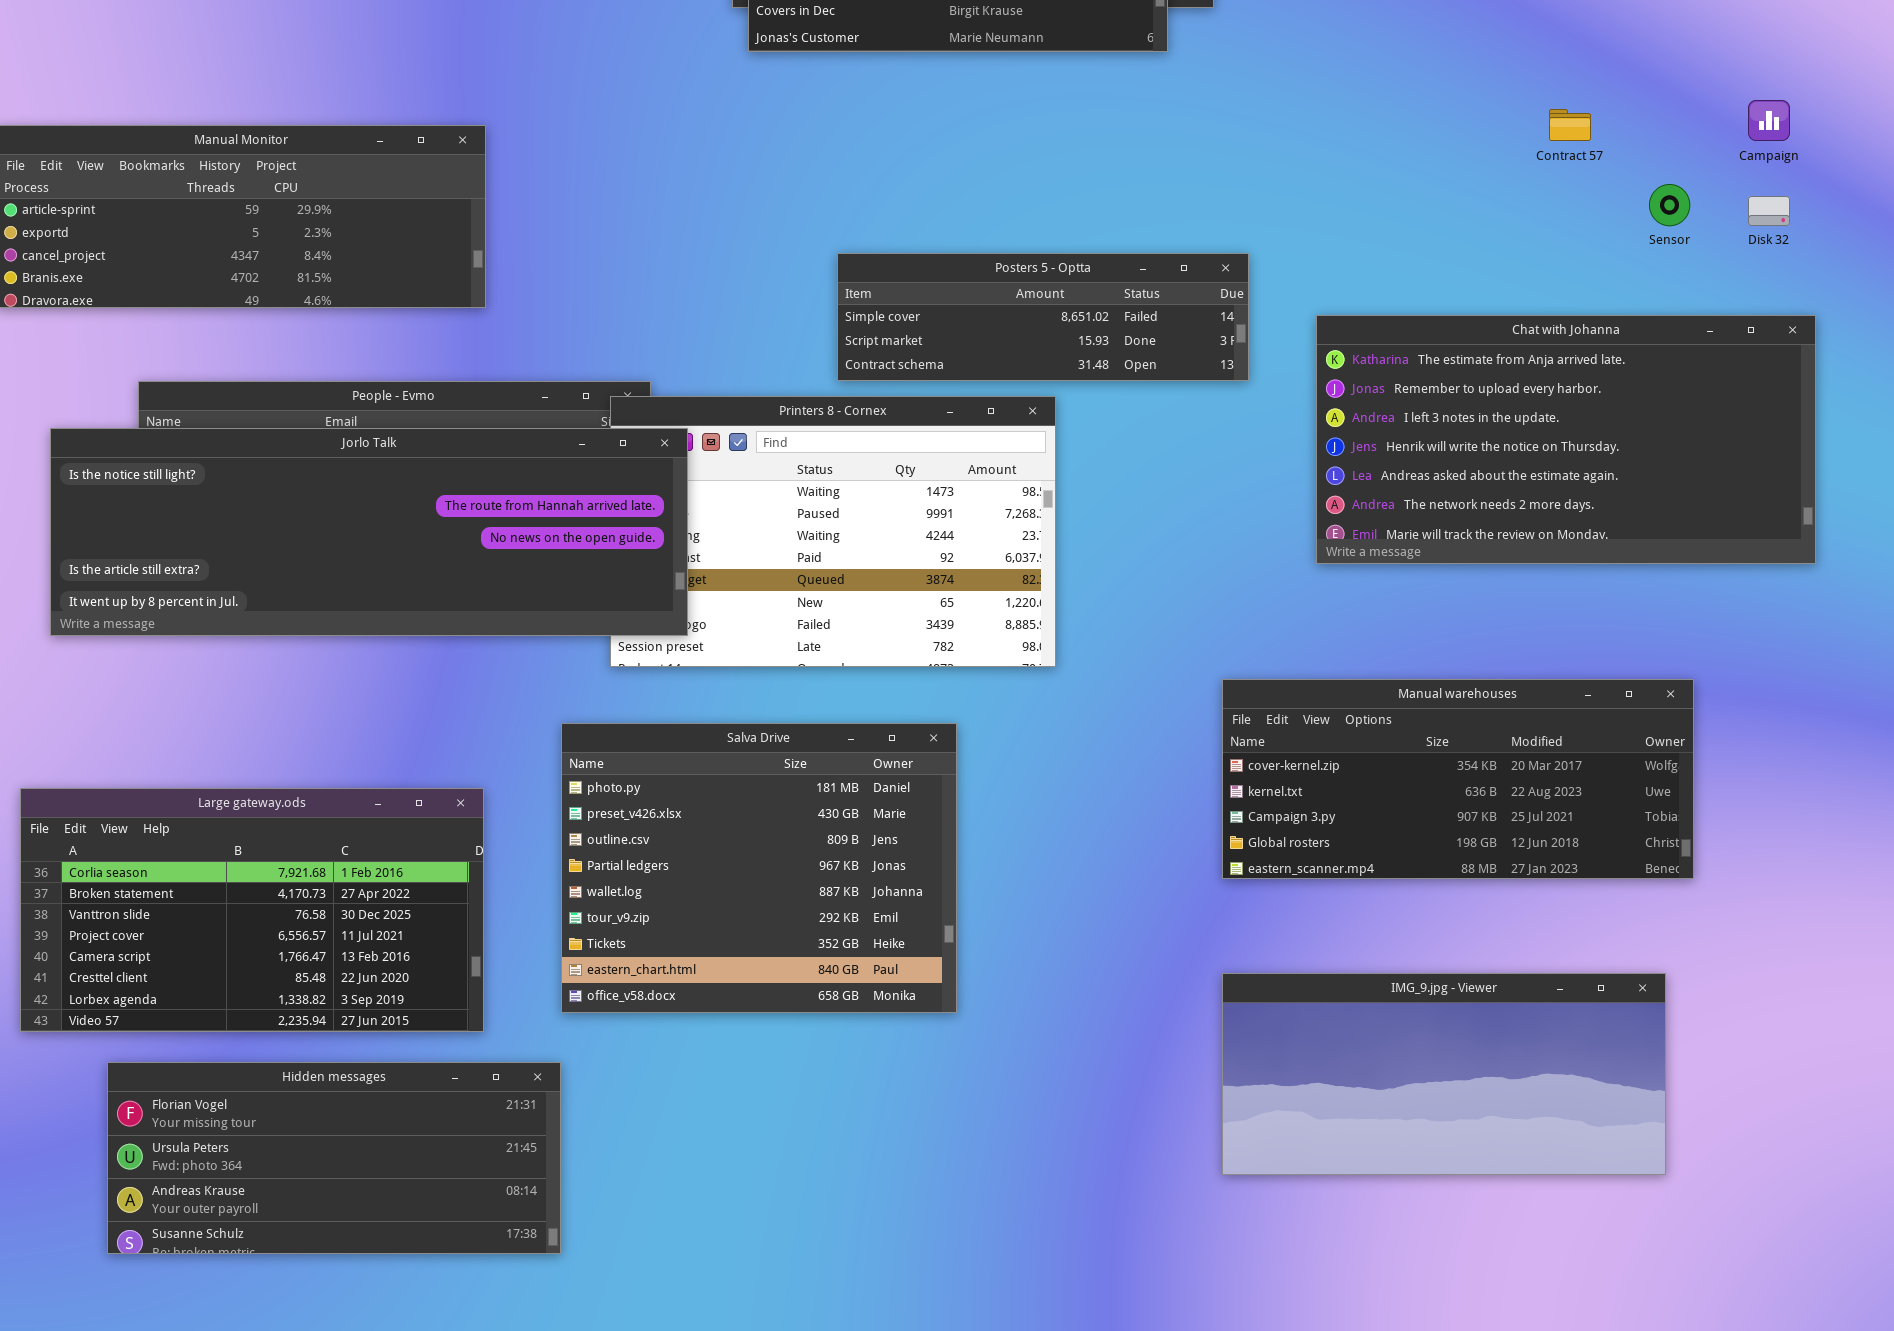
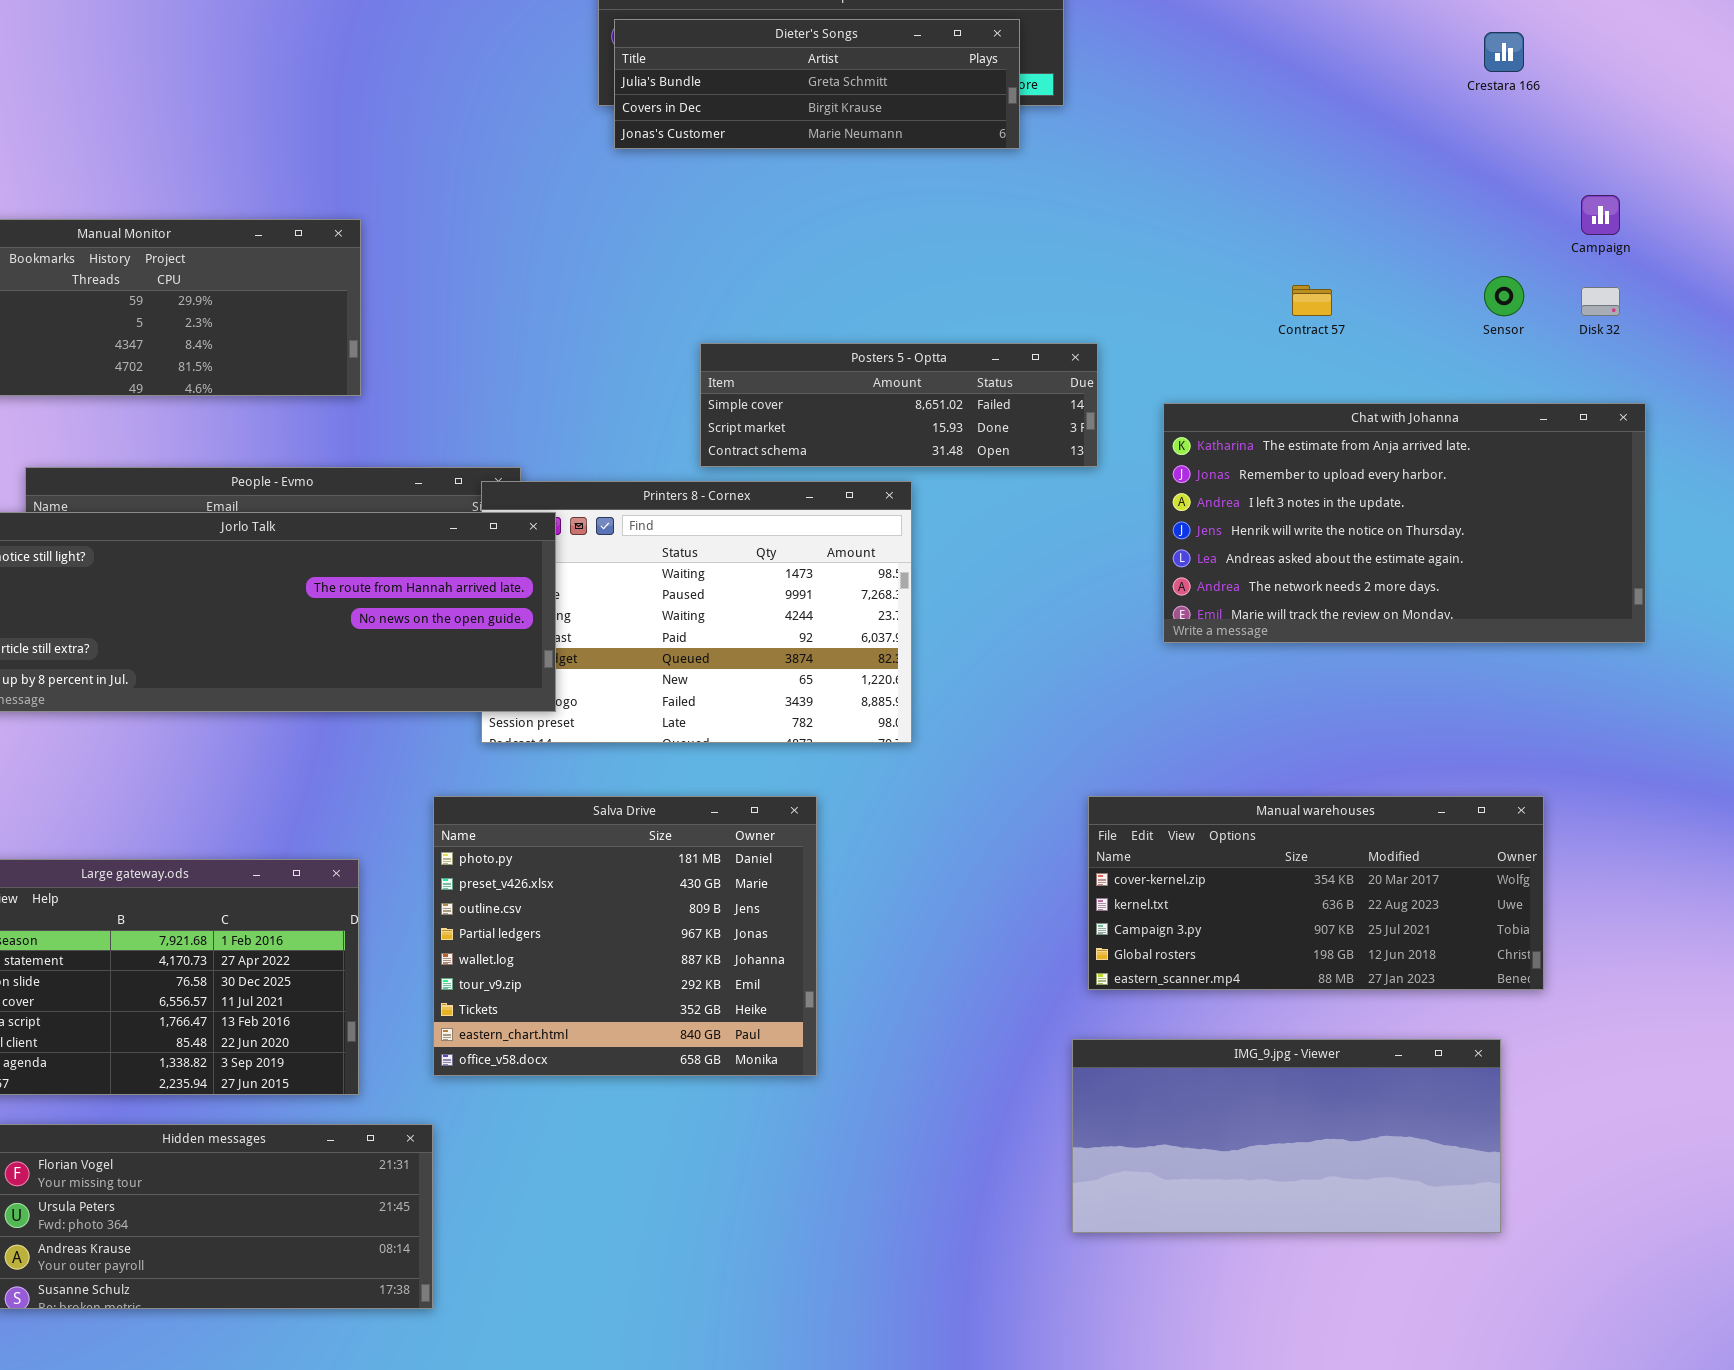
Contract 57: [1549,109,1591,141] -> [1292,285,1332,316], moved
Manual warehouses: [1222,679,1694,879] -> [1088,796,1544,990], moved

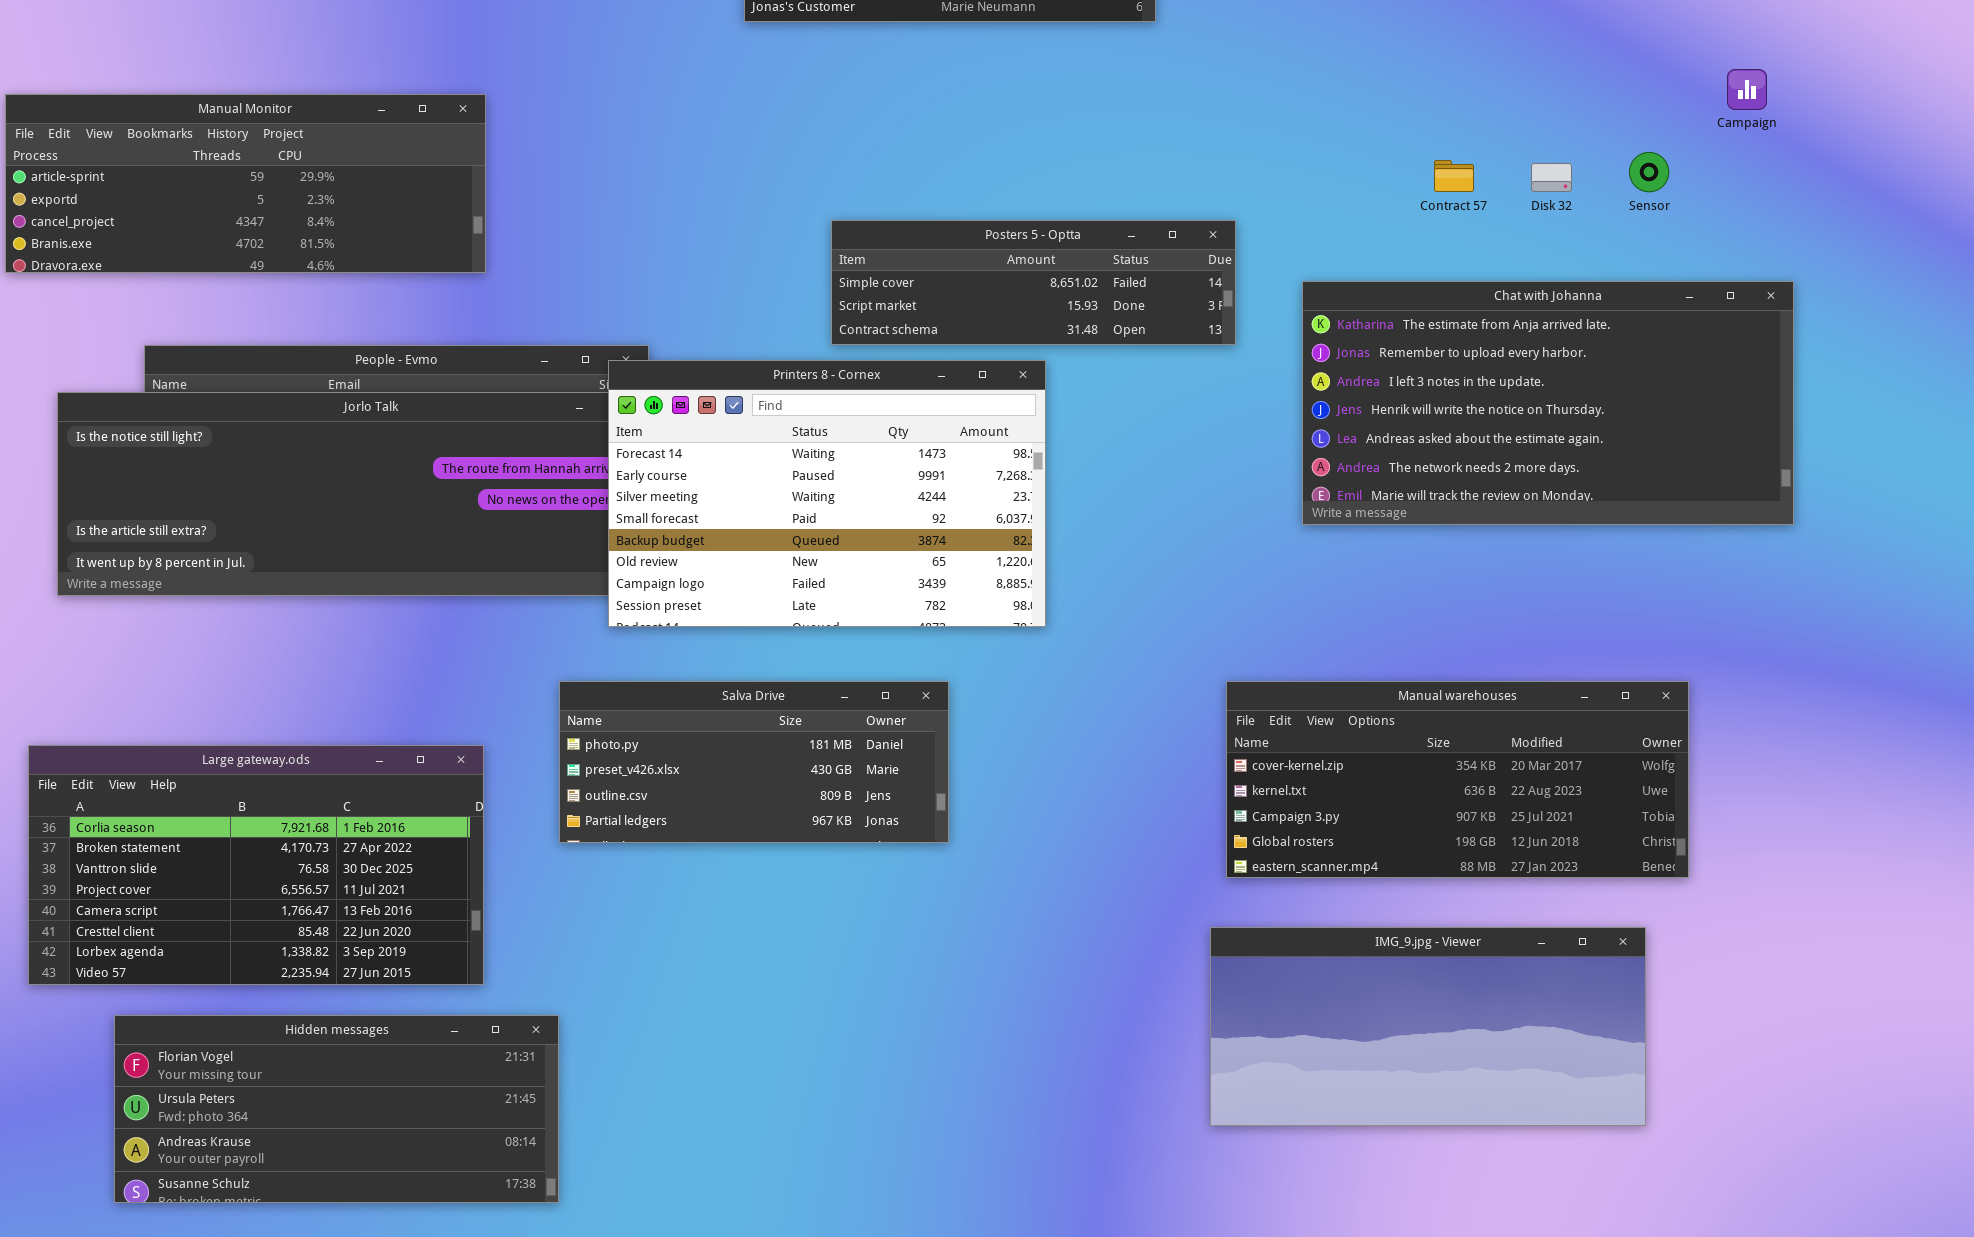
Disk 32: [1581,287,1620,316] -> [1531,163,1572,192], moved
Printers 8 - Cornex: [481,481,912,743] -> [608,360,1046,627], raised
Salva Drive: [433,796,817,1076] -> [559,681,949,843], resized

